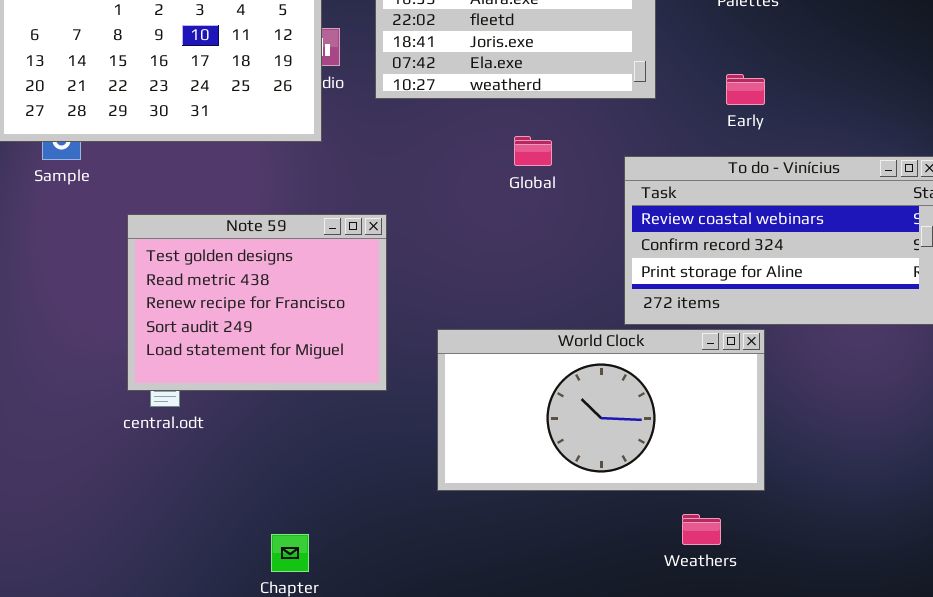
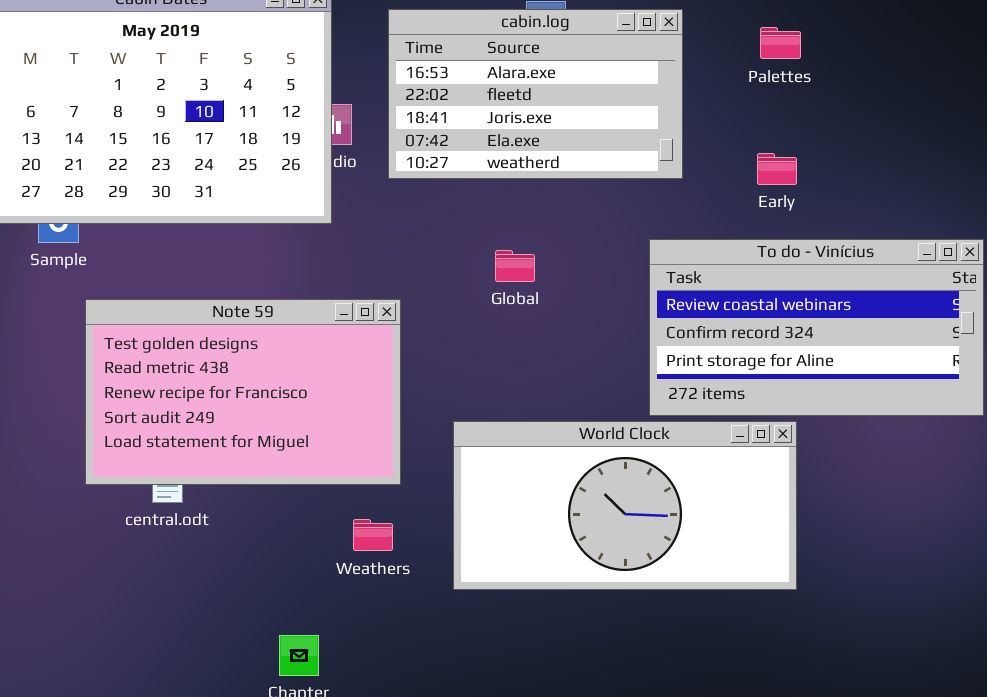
Global: [514,136,552,166] -> [495,250,535,282], moved
Note 59: [127,214,387,391] -> [85,299,401,485], resized
Weathers: [682,514,721,545] -> [353,519,393,551], moved

